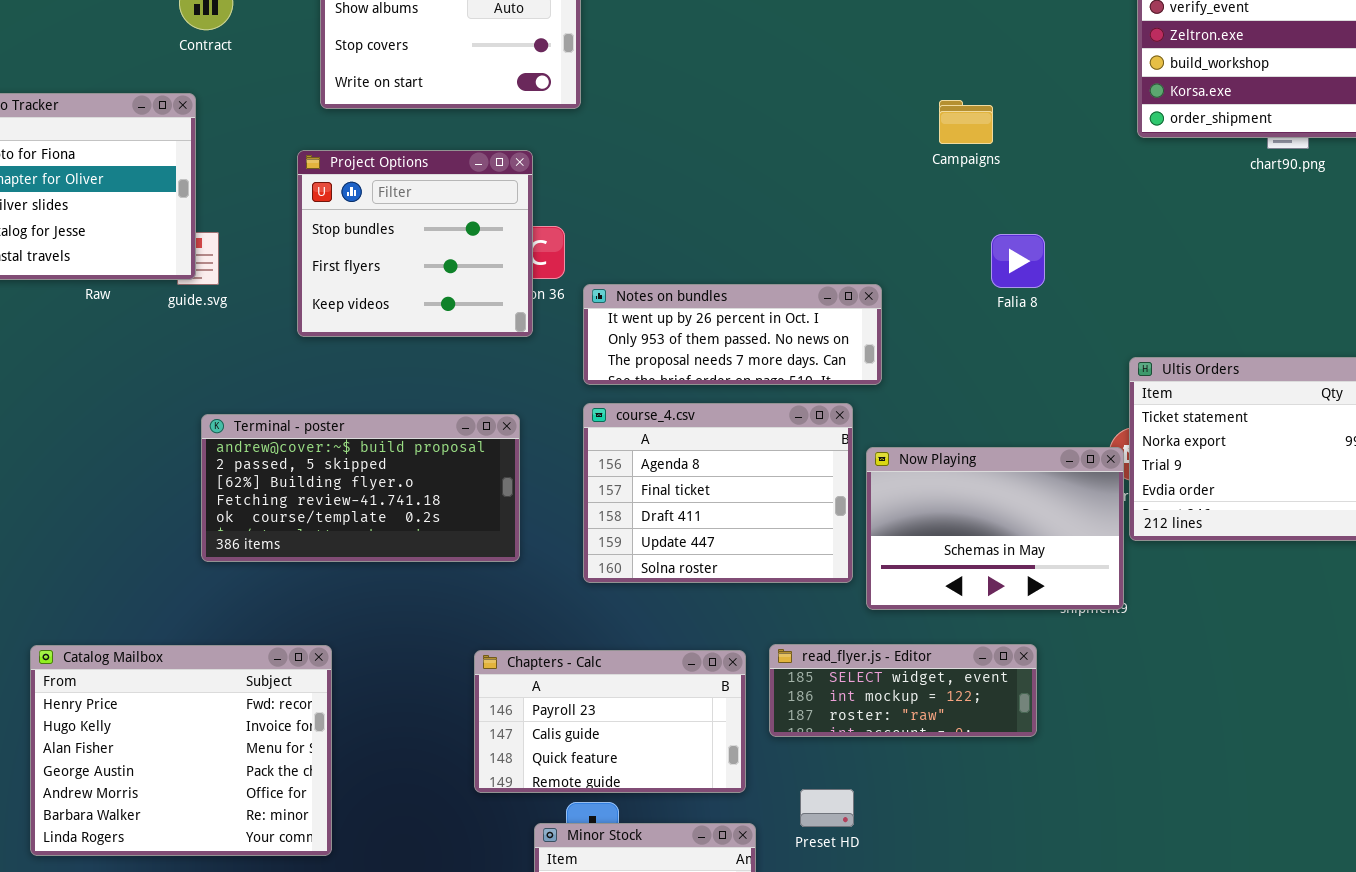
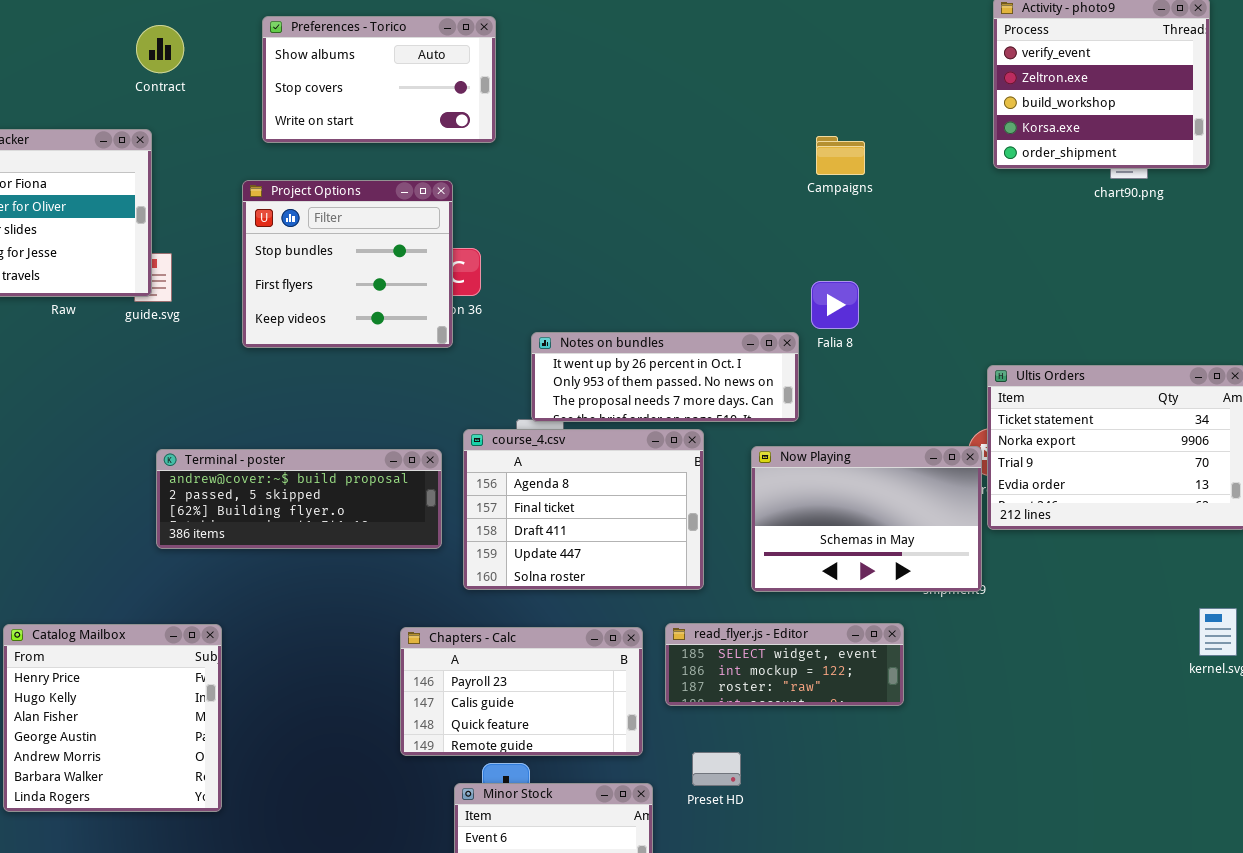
Falia 8: [991,234,1045,288] -> [811,281,859,329], moved
Notes on bundles: [583,284,882,385] -> [531,332,799,422], moved
course_4.csv: [583,403,853,583] -> [463,429,704,590], moved
Terminal - poster: [201,414,520,562] -> [156,449,442,549], resized
Catalog Mailbox: [30,645,332,856] -> [3,624,222,812], resized

